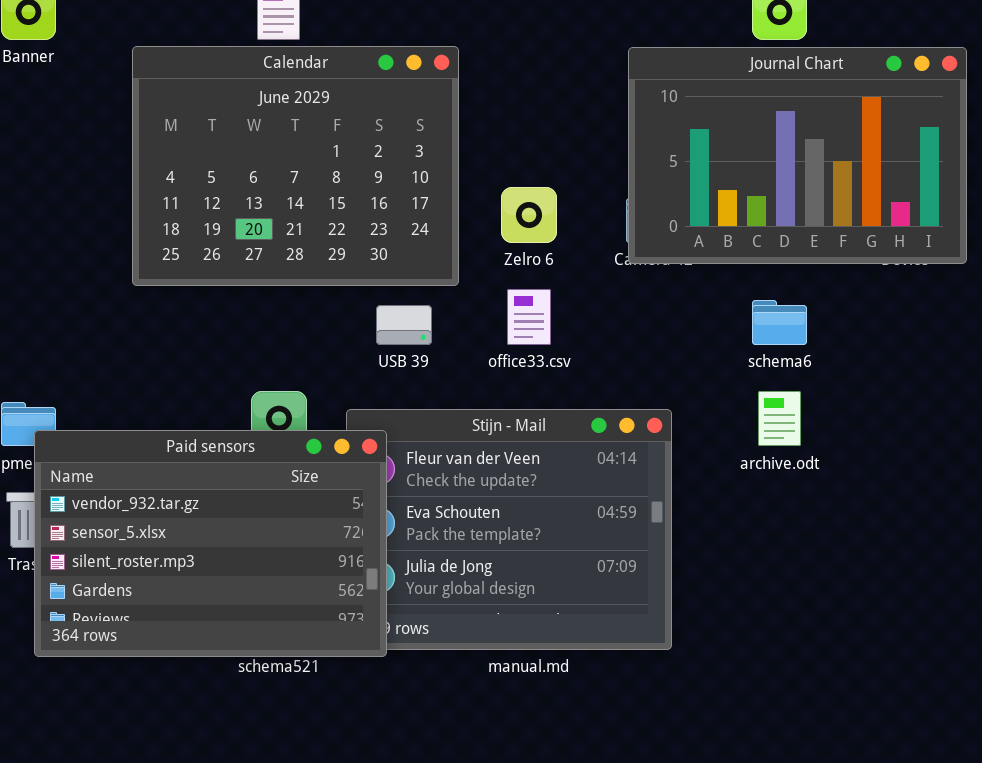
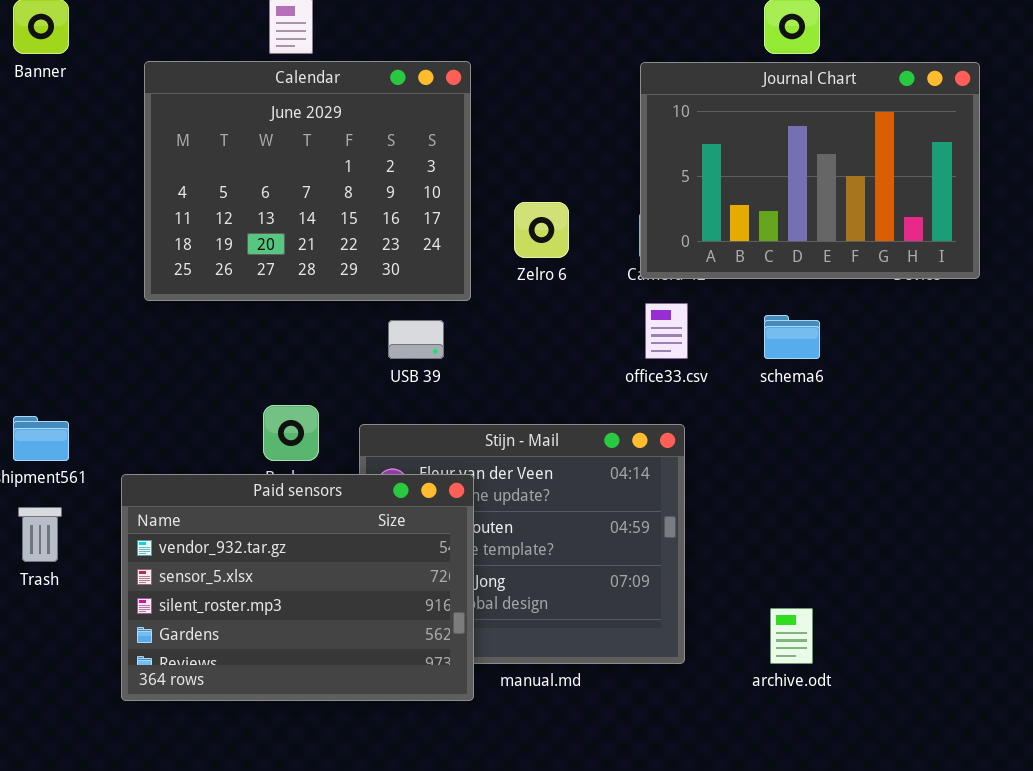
office33.csv: [507,289,551,345] -> [645,303,688,359], moved
archive.odt: [758,391,801,446] -> [770,608,813,664], moved
Paid sensors: [34,430,387,657] -> [121,474,474,701], moved

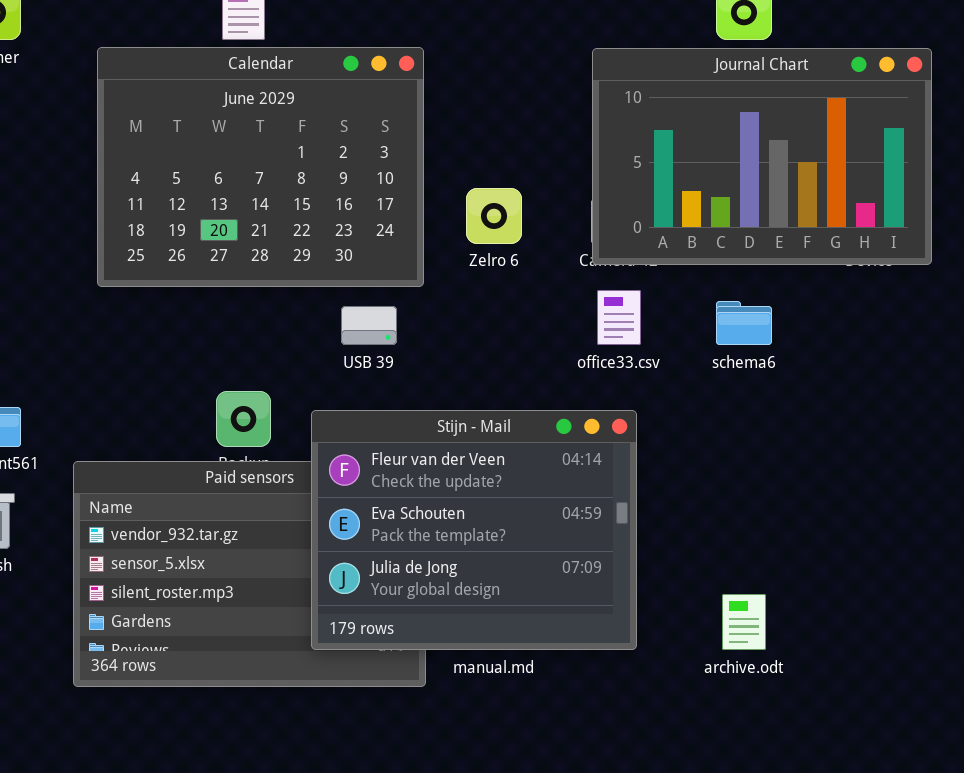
Stijn - Mail: [359,424,685,664] -> [311,410,637,650], raised

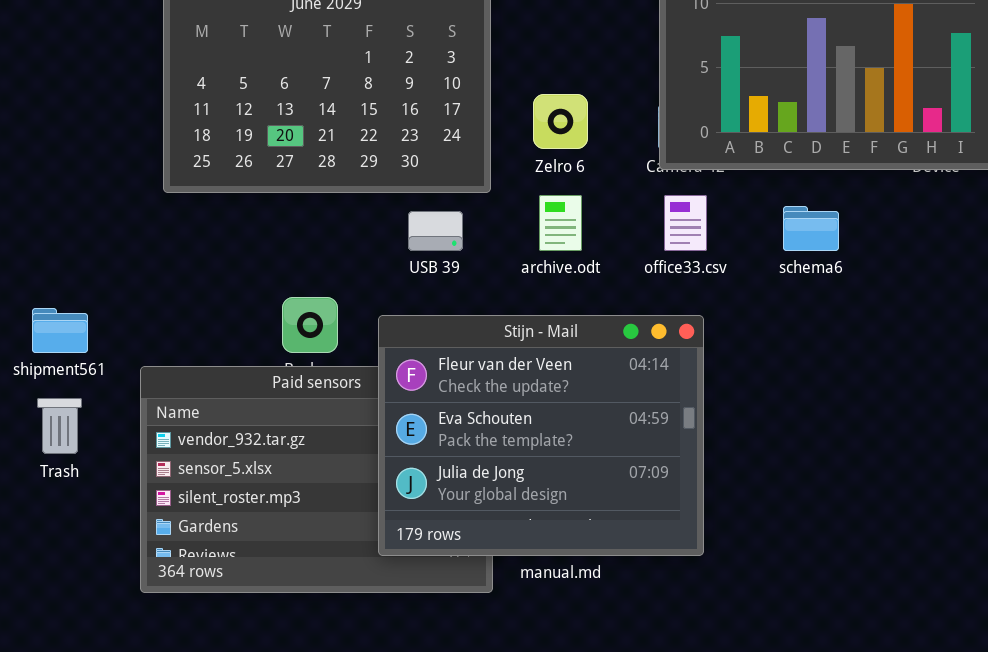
archive.odt: [722,594,766,650] -> [539,195,582,251], moved

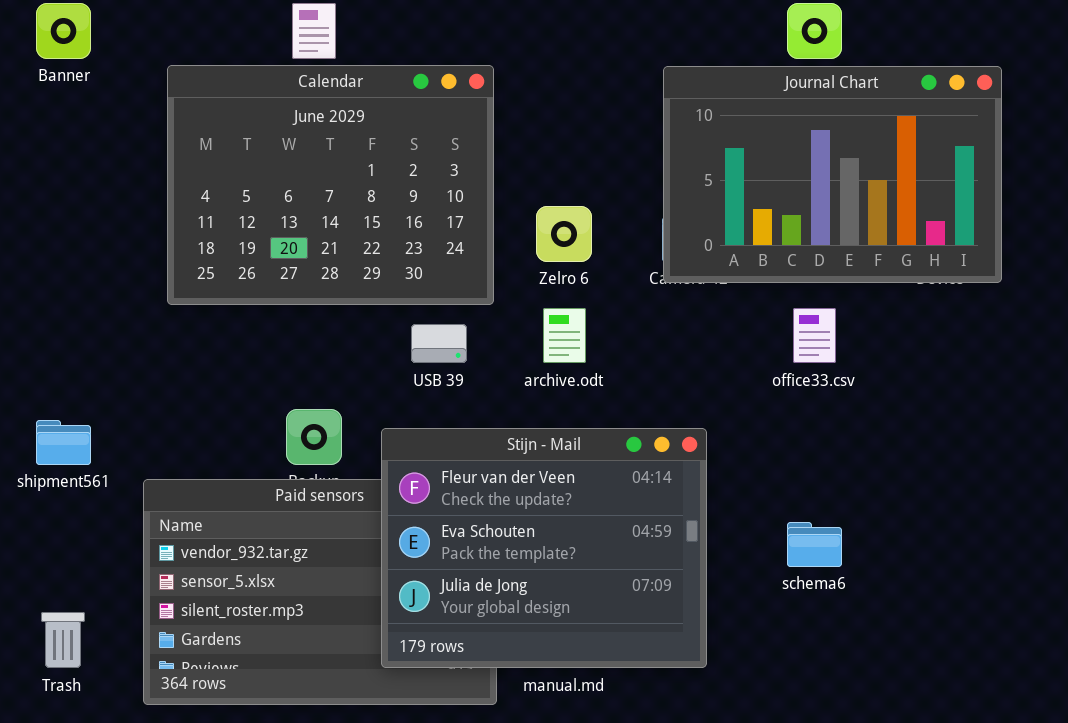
office33.csv: [664,195,707,251] -> [793,308,836,363], moved
schema6: [783,206,839,251] -> [787,522,842,567], moved
Trash: [37,398,82,454] -> [41,612,85,668], moved

